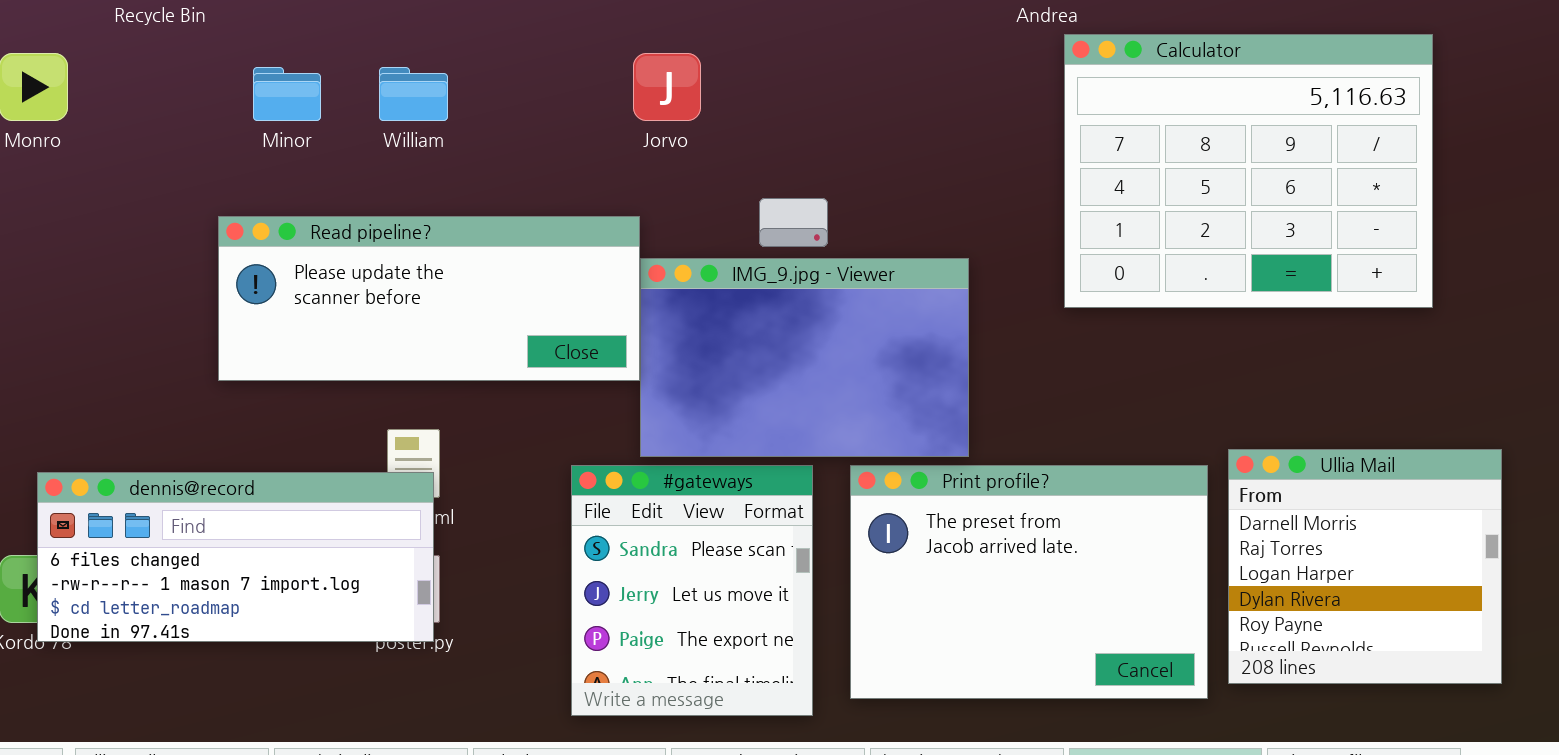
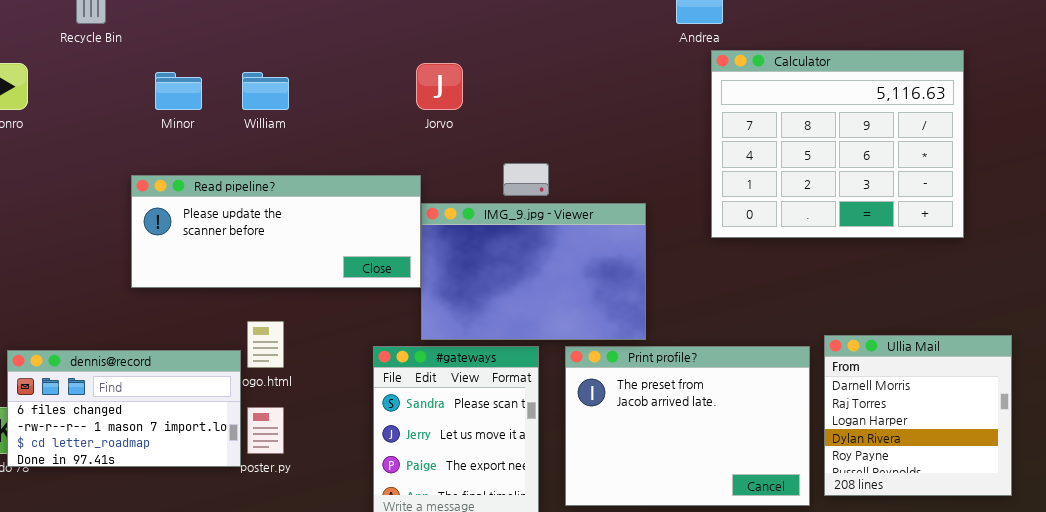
dennis@record: [37,472,434,642] -> [7,350,241,467], resized

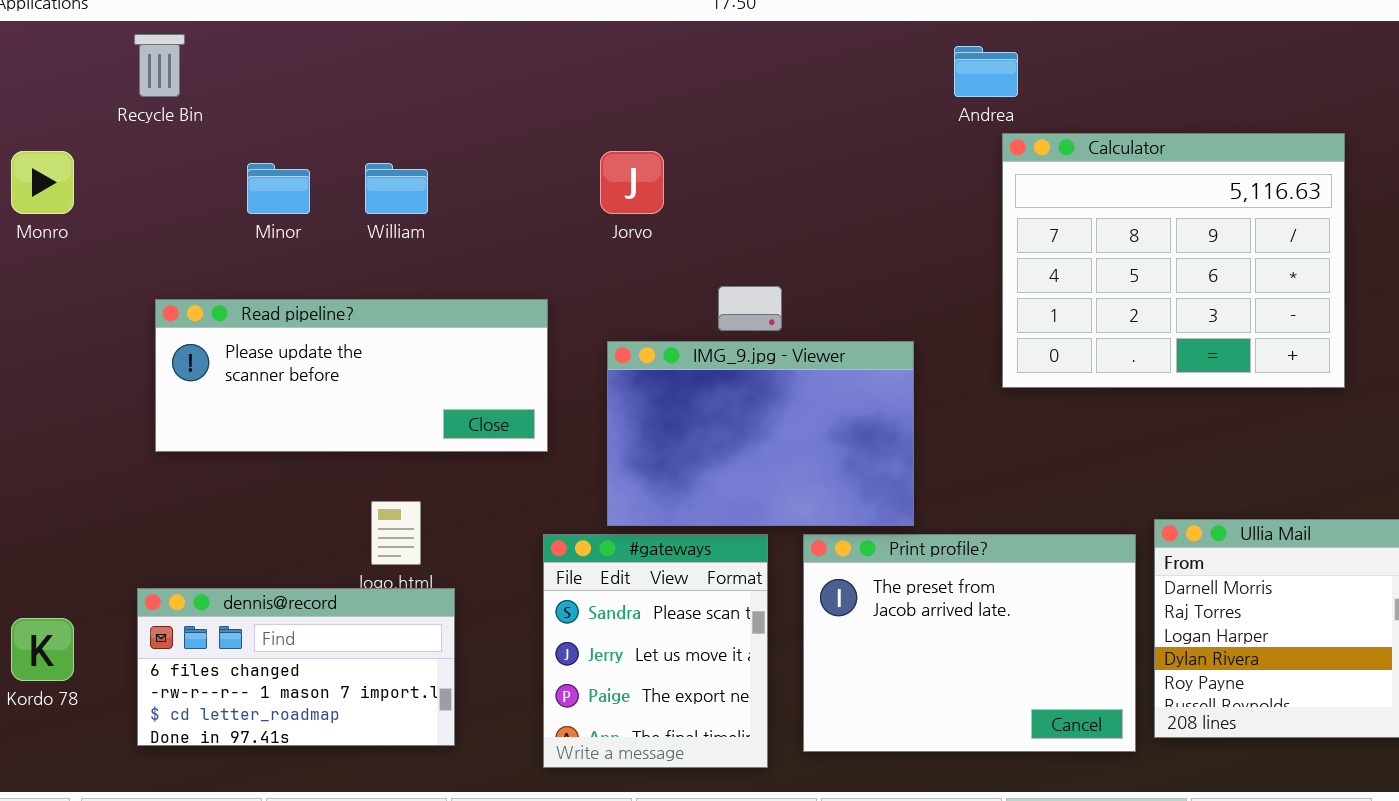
Read pipeline?: [131,175,421,288] -> [155,299,548,452], moved
dennis@record: [7,350,241,467] -> [137,588,455,746], moved

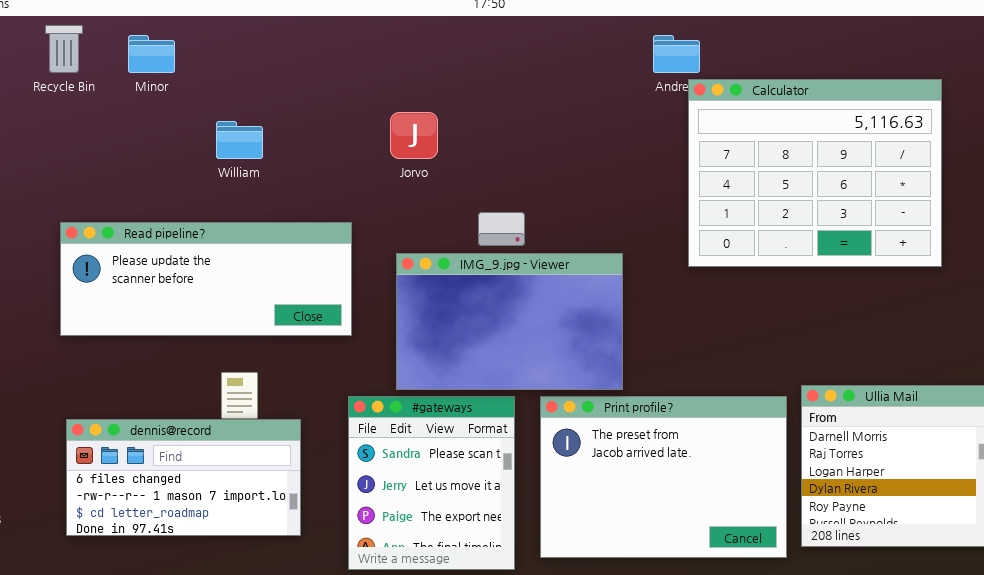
Calculator: [1002,133,1345,388] -> [688,79,942,267], moved
Minor: [247,163,310,214] -> [128,35,175,73], moved
dennis@record: [137,588,455,746] -> [66,419,301,536], moved

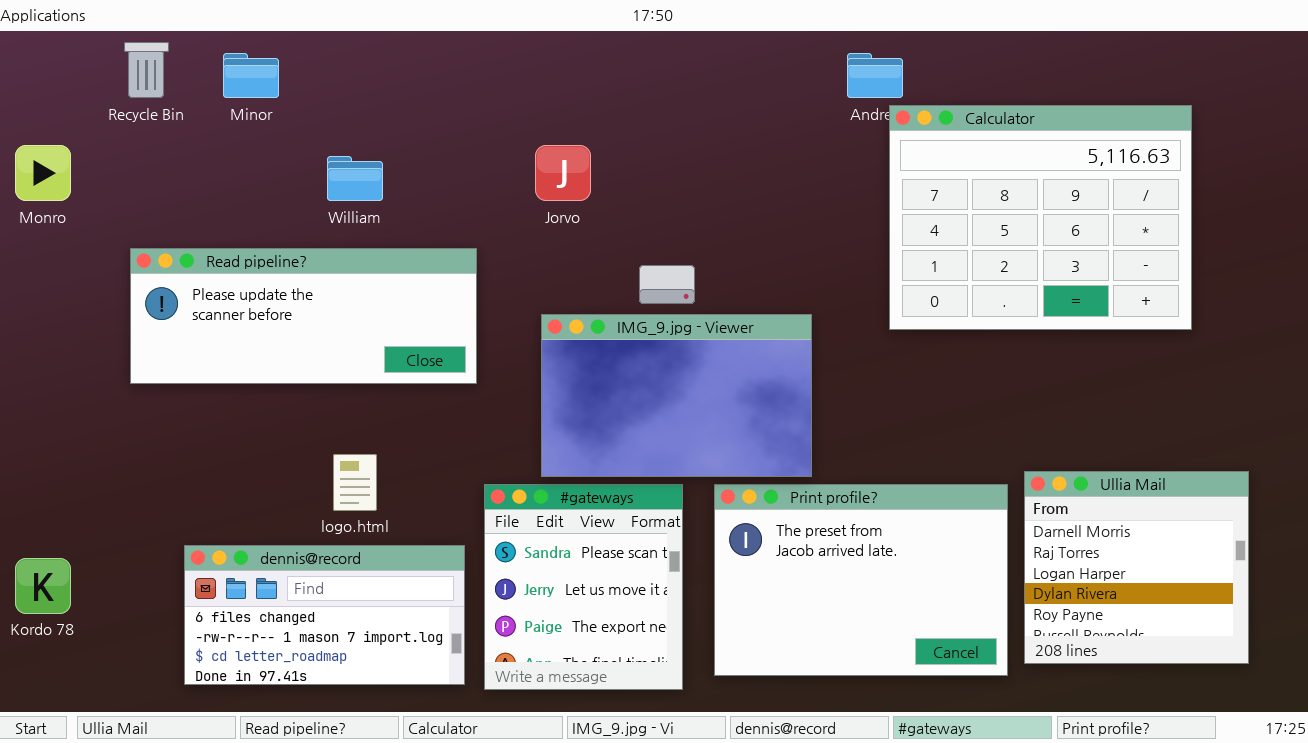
Read pipeline?: [60,222,352,336] -> [130,248,477,384], moved
dennis@record: [66,419,301,536] -> [184,545,465,685], moved

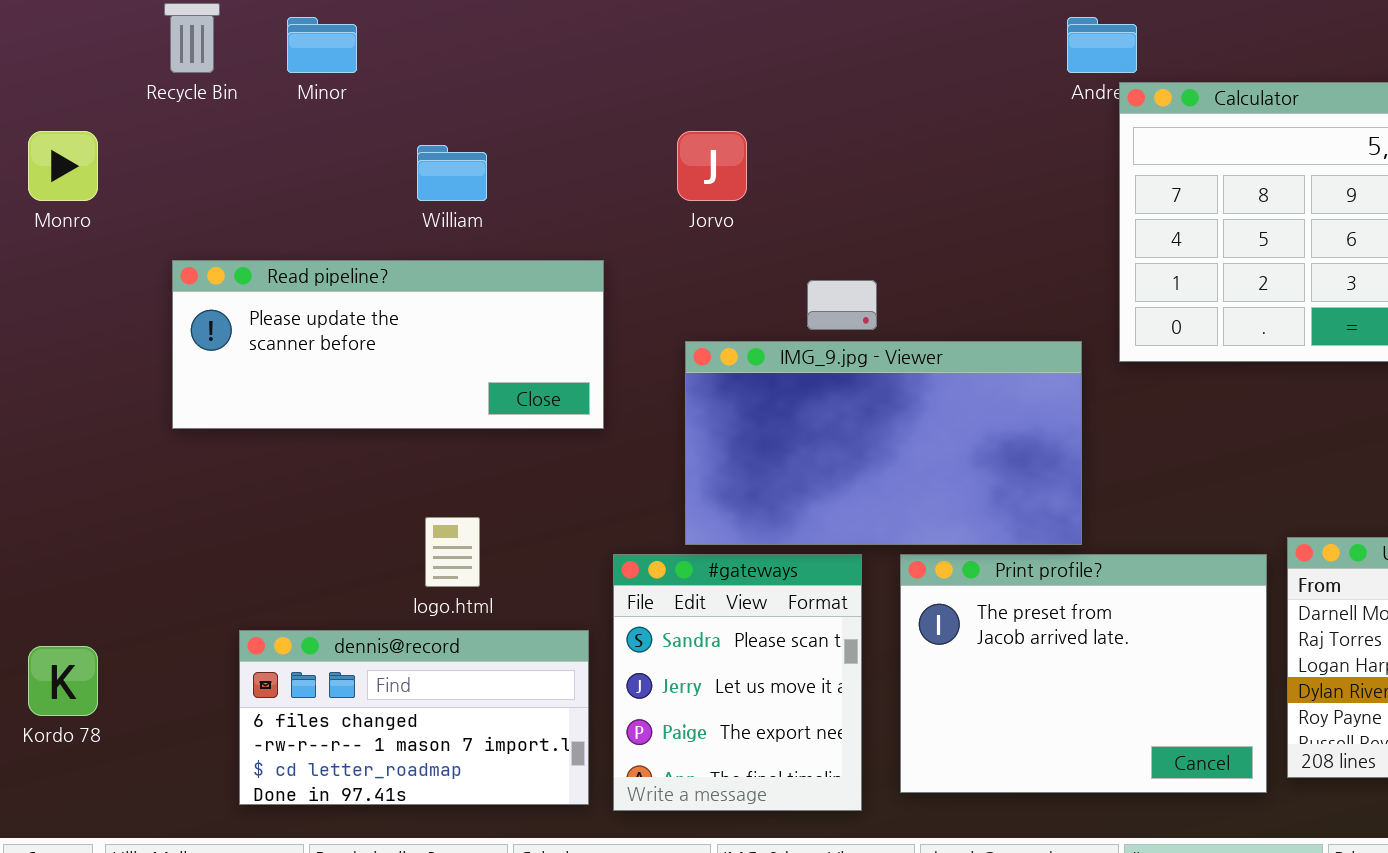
IMG_9.jpg - Viewer: [541,314,812,477] -> [685,341,1082,545], resized

